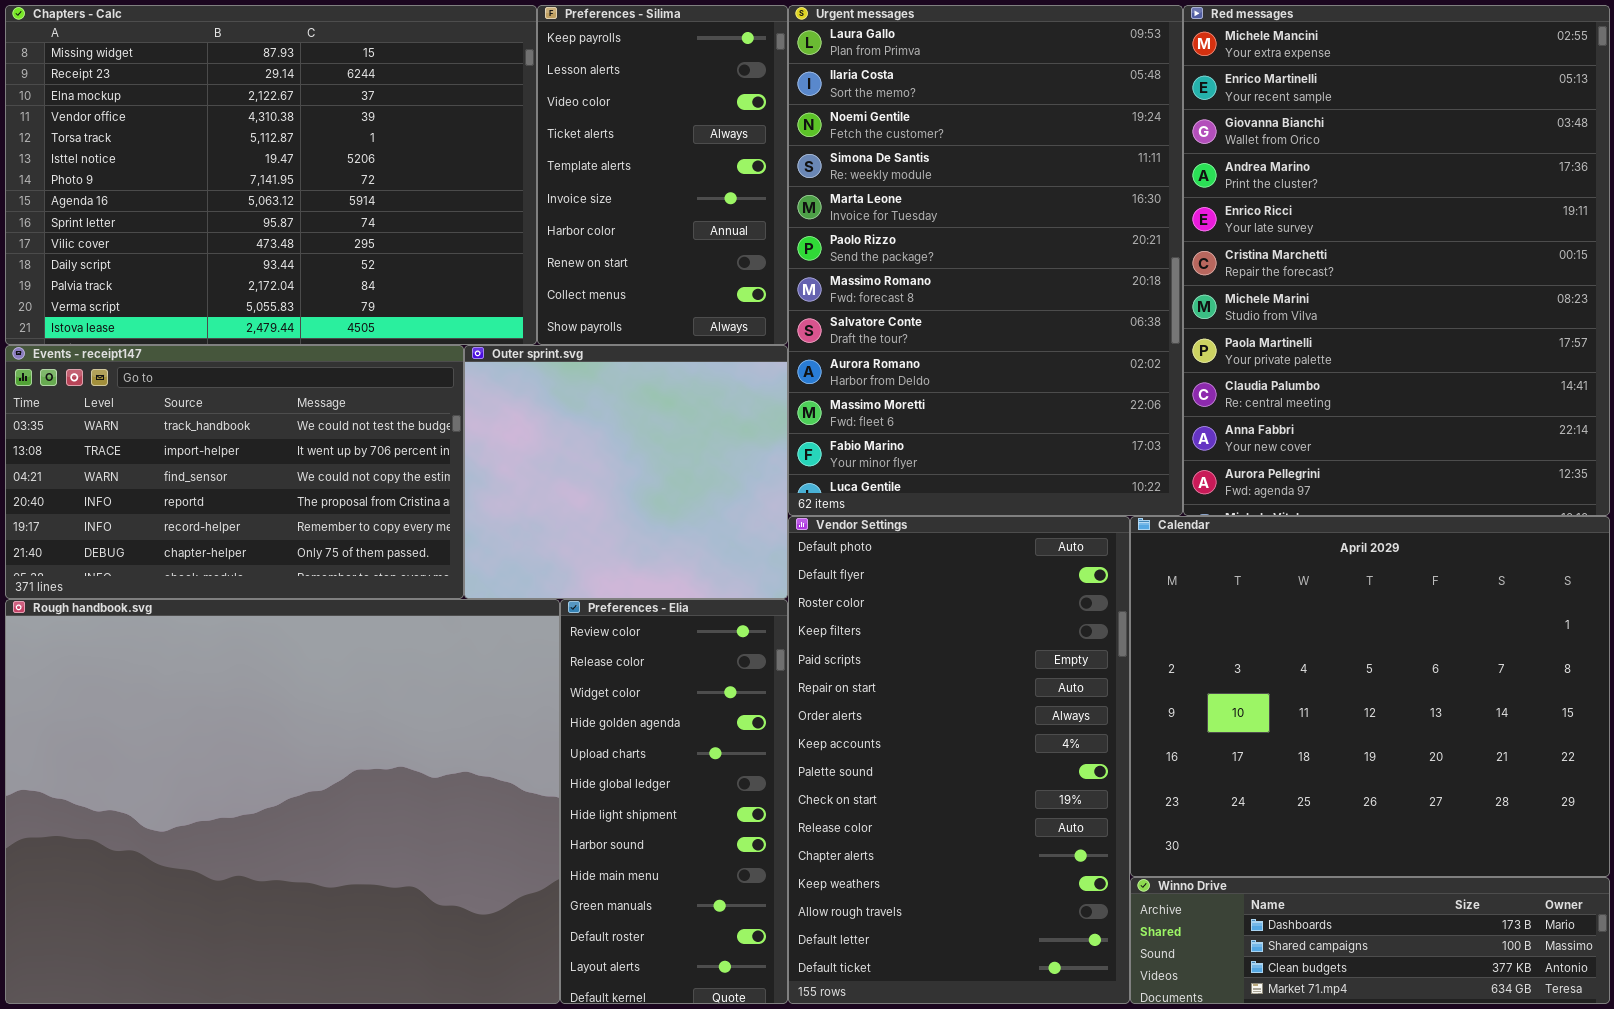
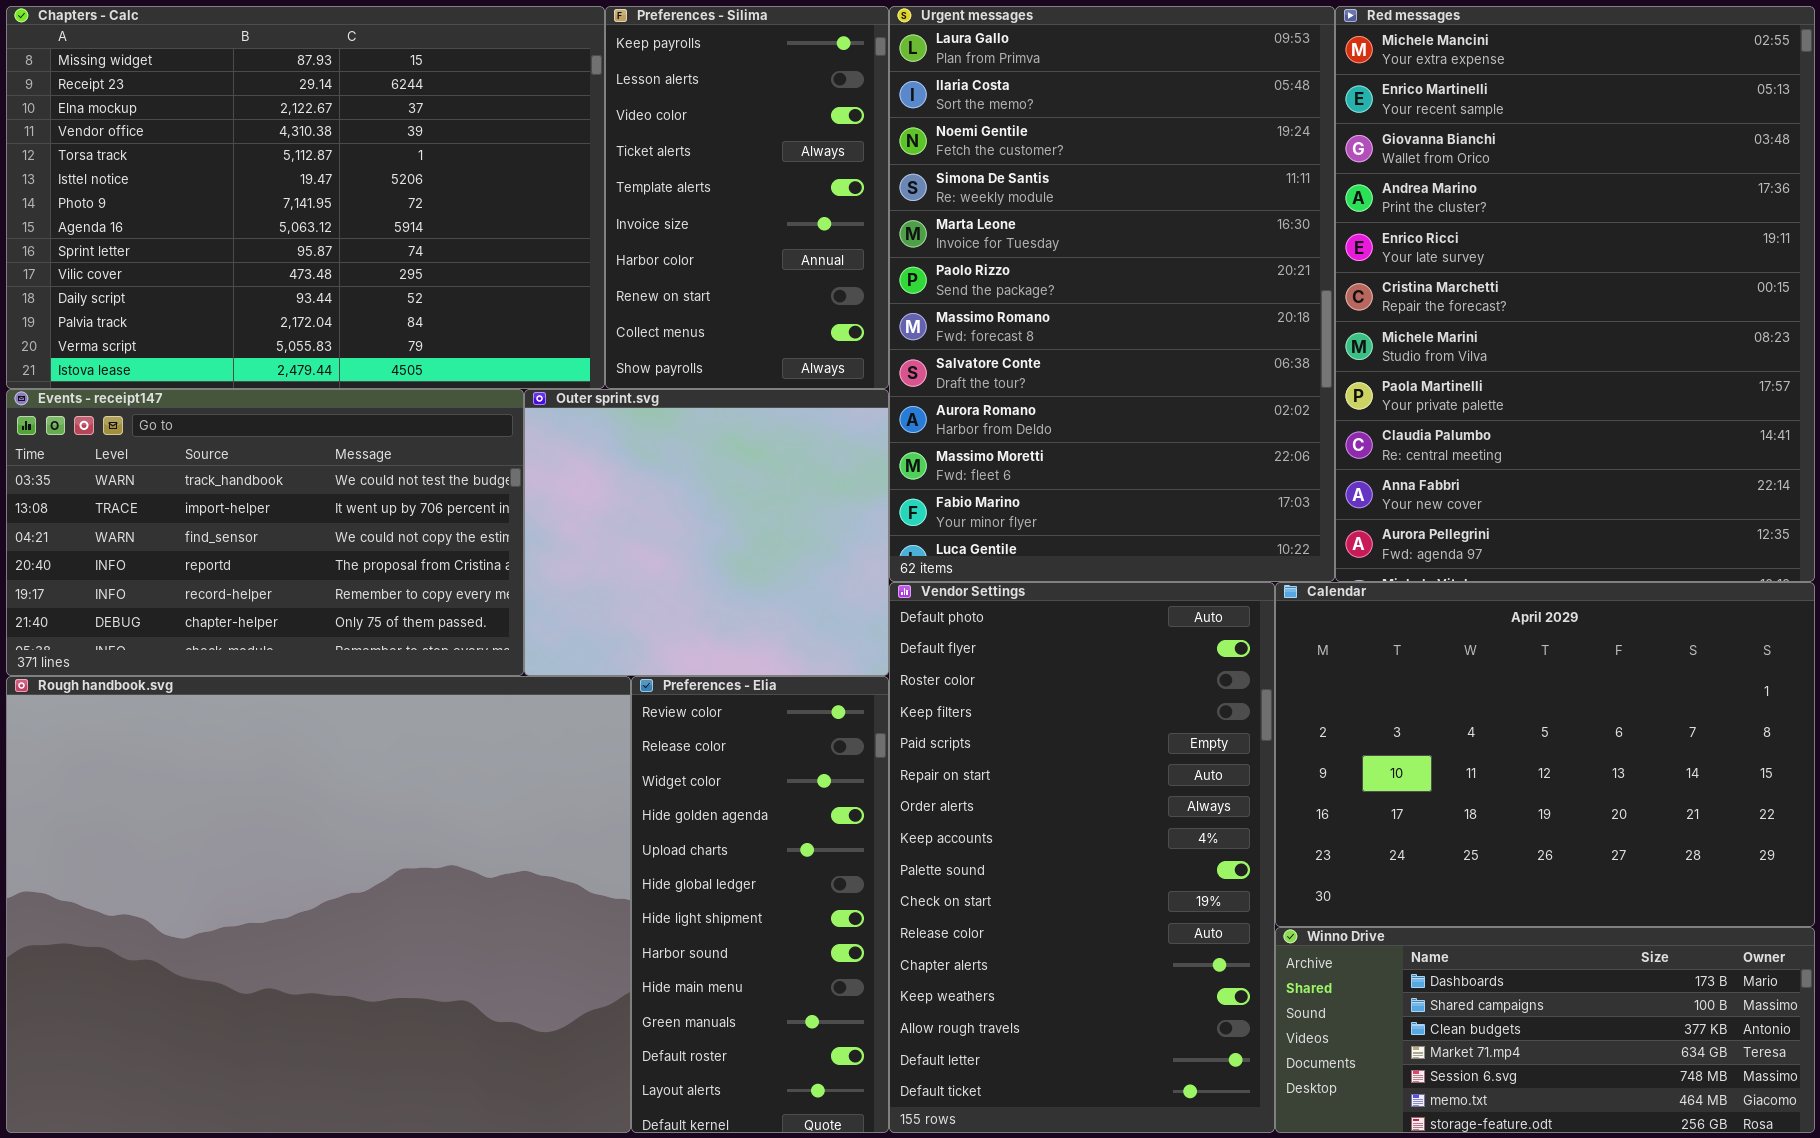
Calendar: [1130,516,1610,877] -> [1275,582,1815,927], resized
Winno Drive: [1130,877,1610,1004] -> [1275,927,1815,1133], resized

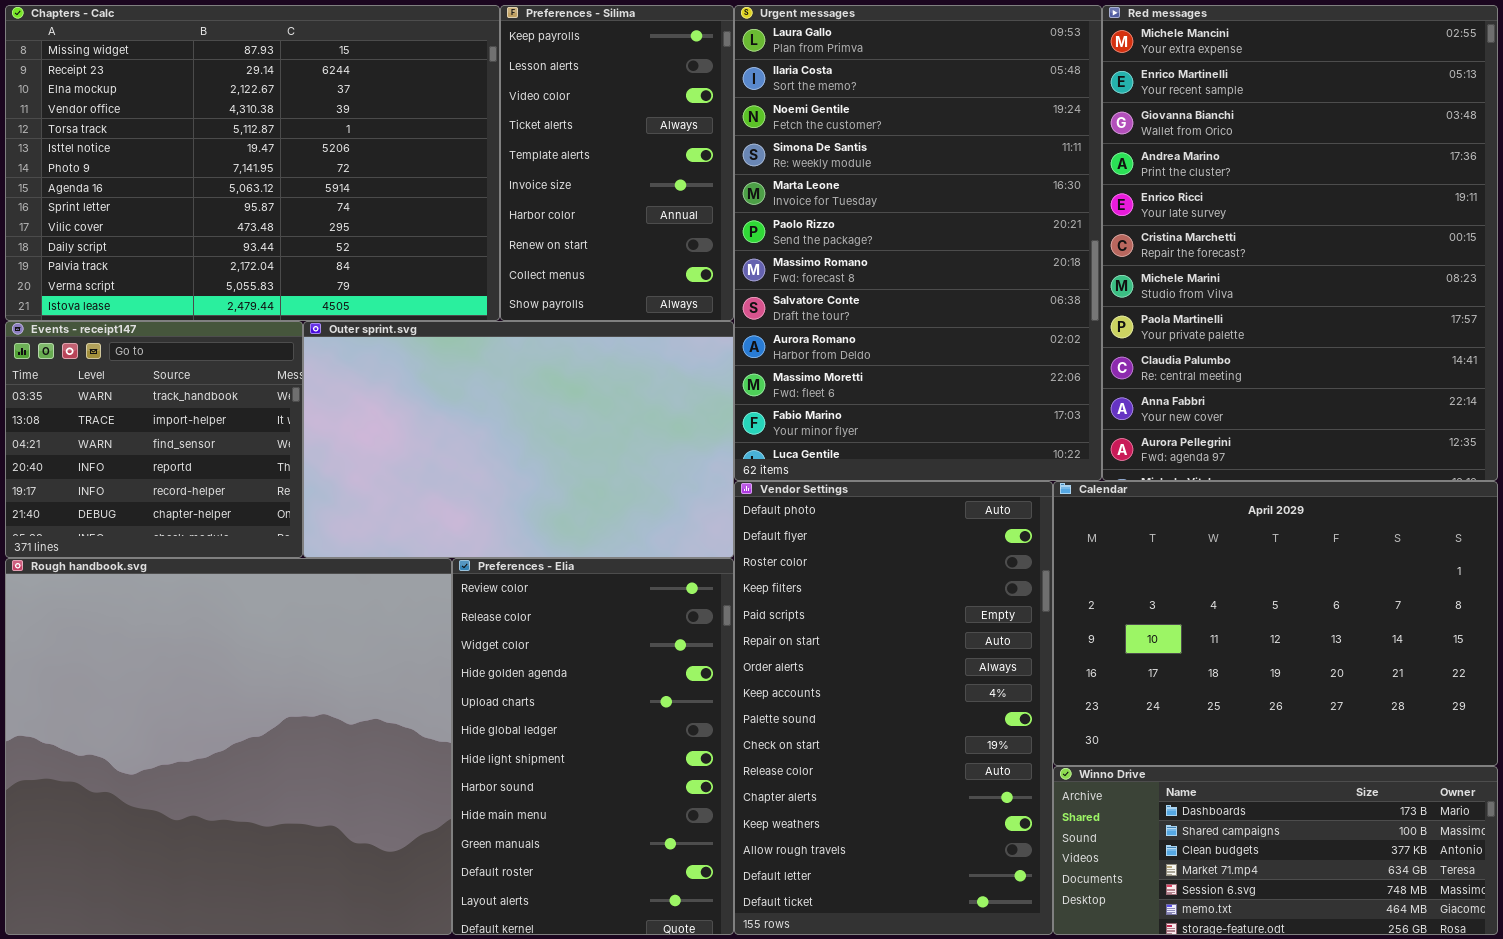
Events - receipt147: [6,389,524,676] -> [5,321,303,558], resized
Outer sprint.svg: [524,389,889,676] -> [303,321,734,558], resized
Rough handbook.svg: [6,676,631,1133] -> [5,558,452,935], resized
Preferences - Elia: [631,676,889,1133] -> [452,558,734,935], resized

